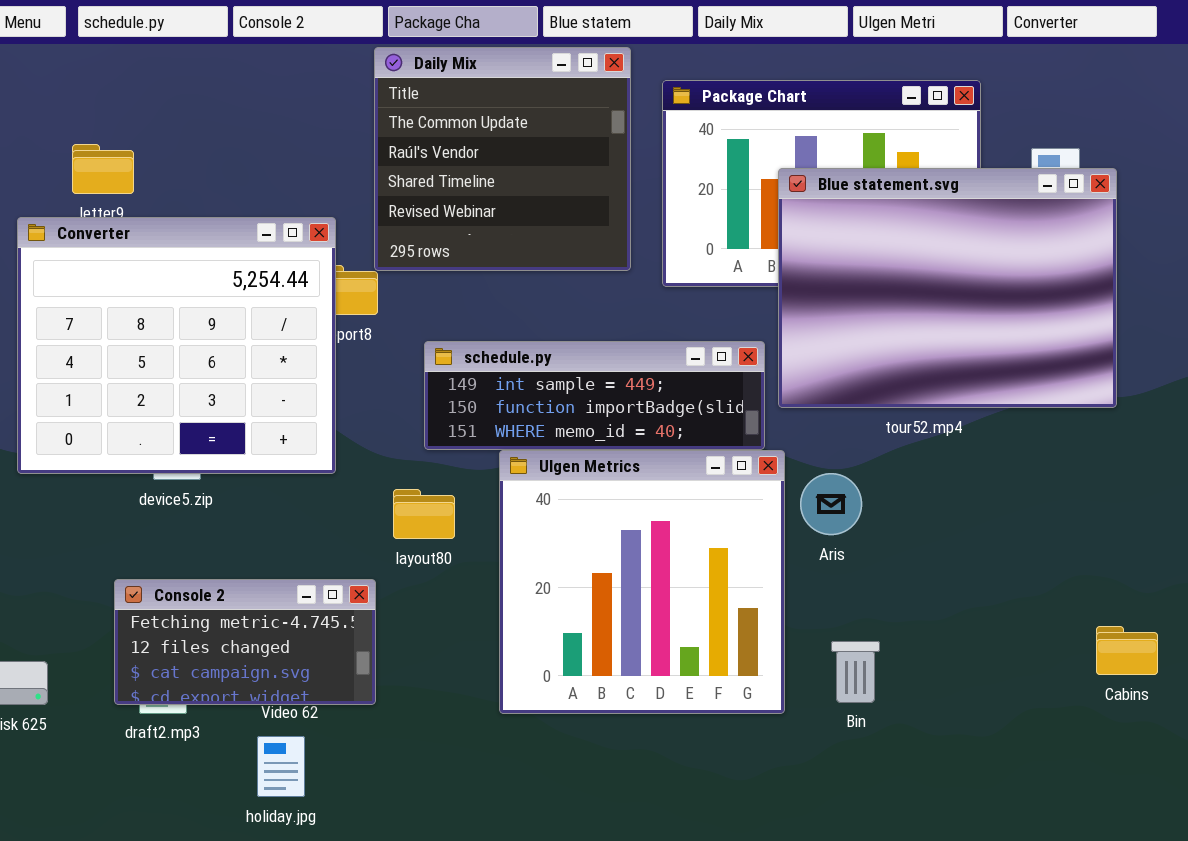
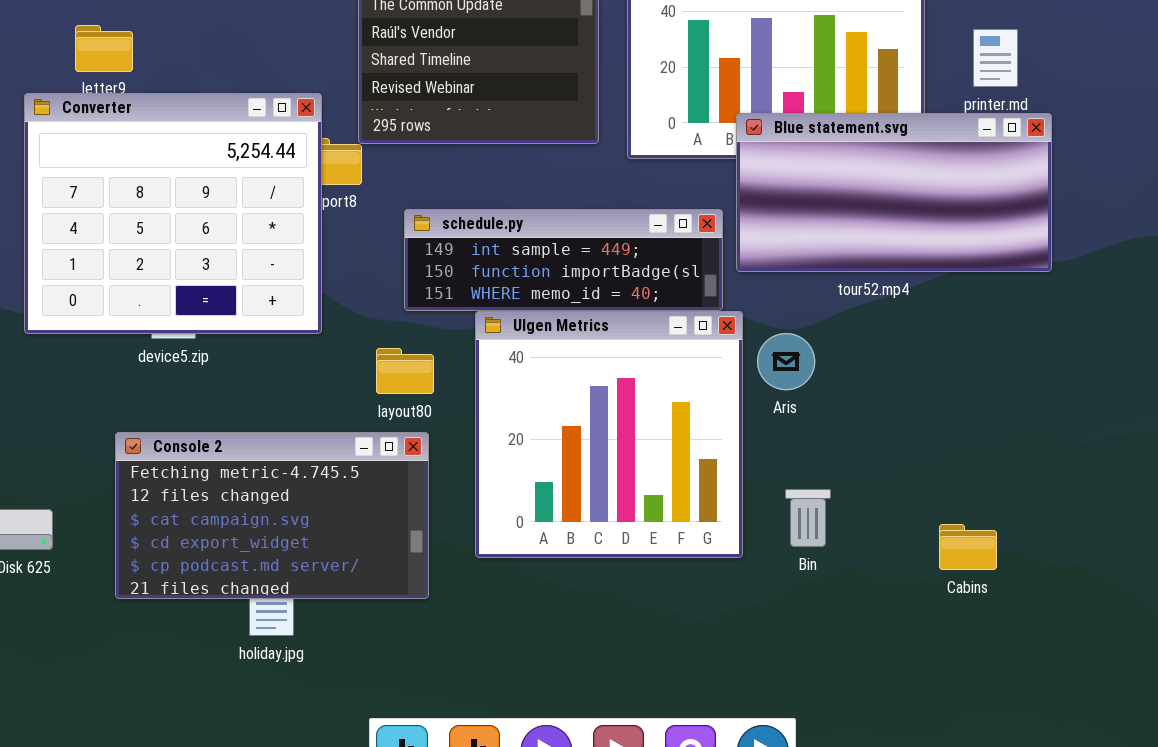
Blue statement.svg: [778,168,1117,408] -> [736,113,1052,272], resized
Console 2: [114,579,376,705] -> [115,432,429,599], resized
Cabins: [1096,626,1158,675] -> [939,524,997,570], moved

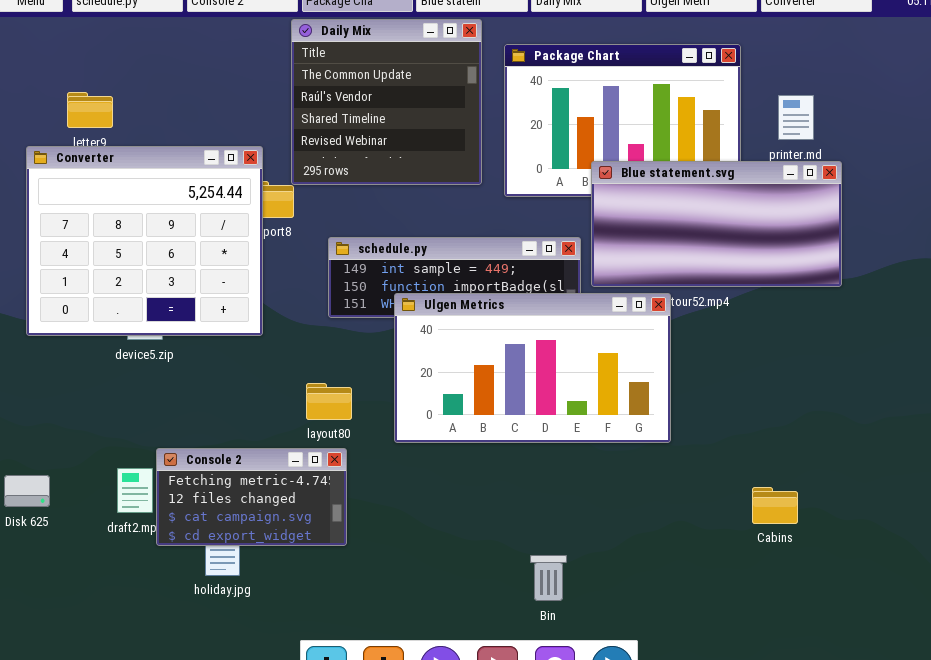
Ulgen Metrics: [475,311,743,558] -> [394,293,671,443], moved, resized
layout80: [376,348,434,394] -> [306,383,352,420], moved
Console 2: [115,432,429,599] -> [156,448,347,546], resized
Bin: [785,489,831,547] -> [530,555,567,601], moved

